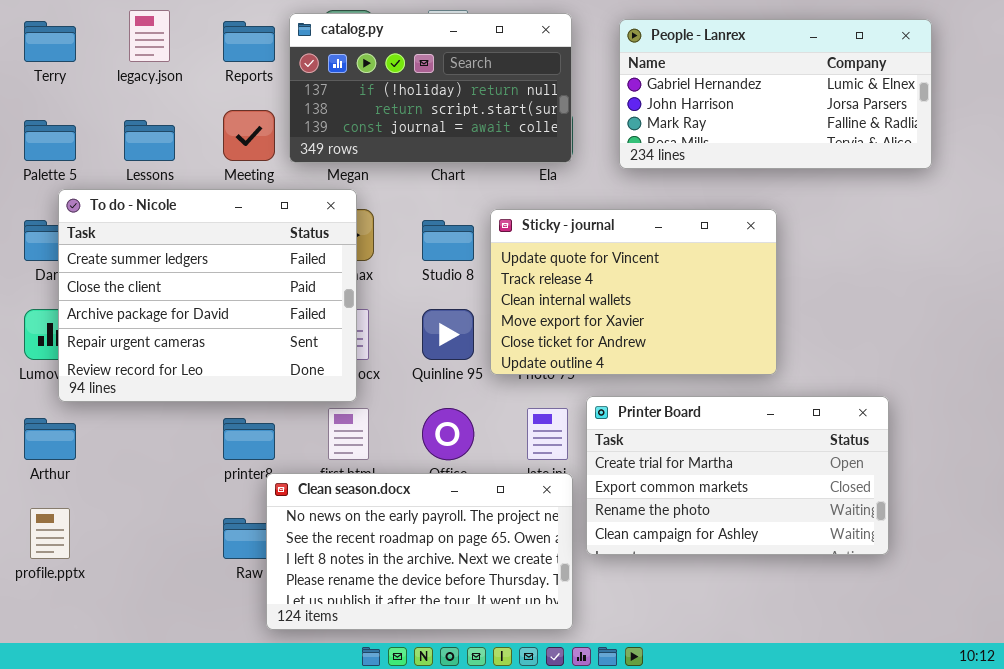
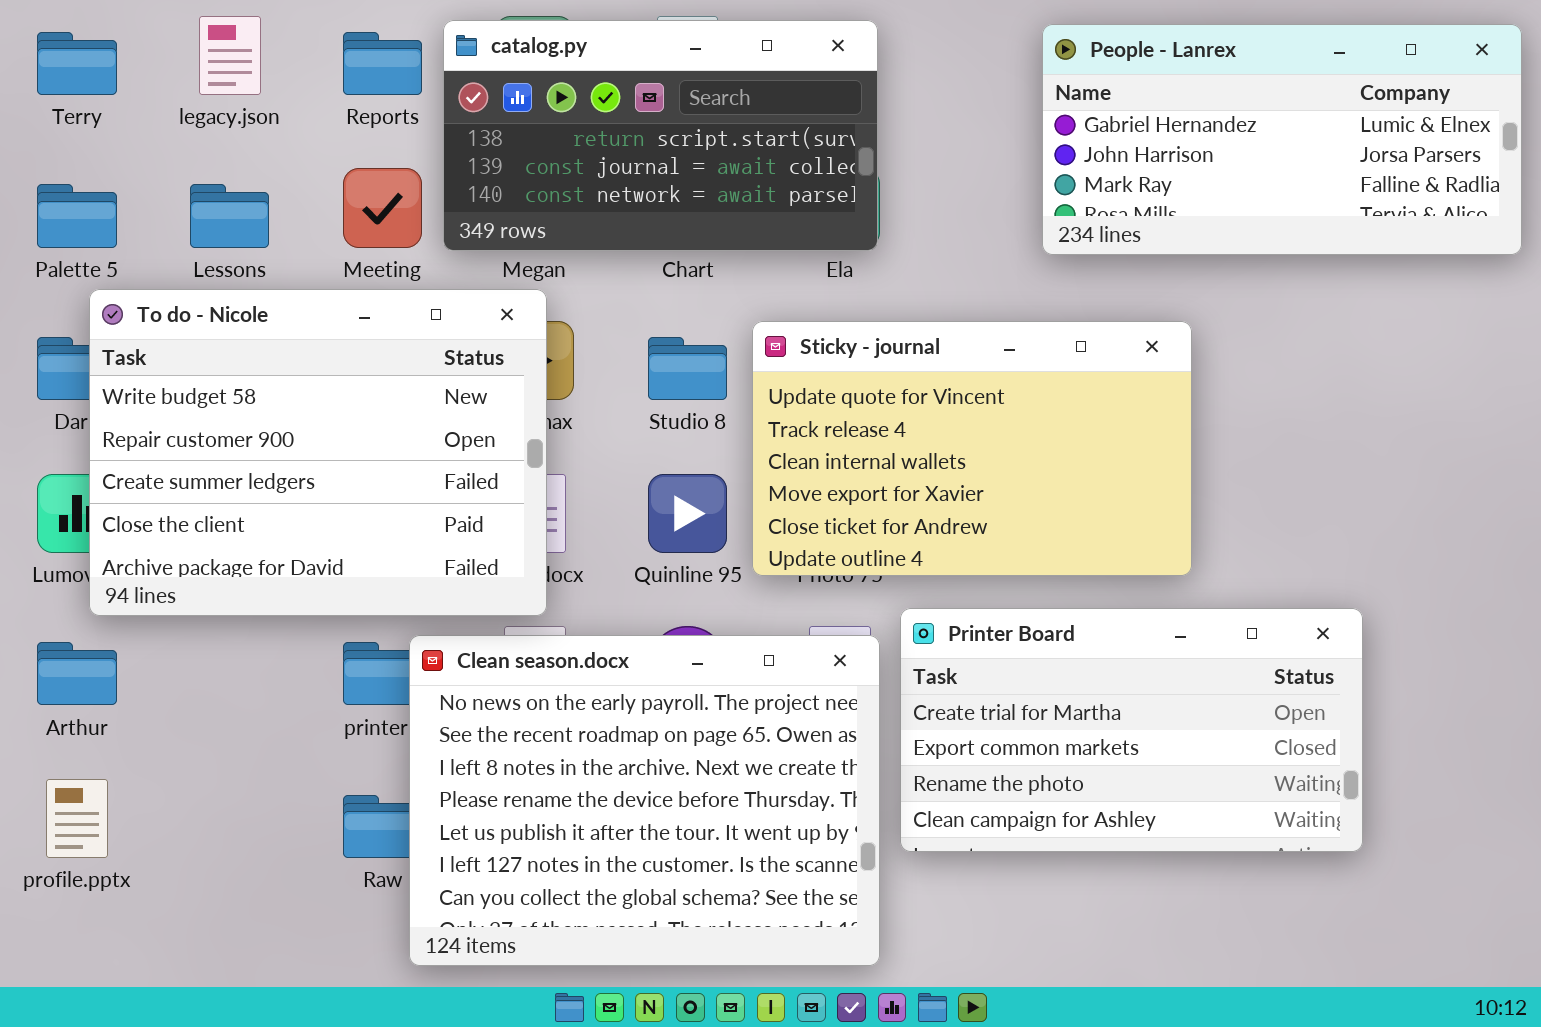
catalog.py: [289,13,572,163] -> [443,20,878,251], scrolled down 1 row
People - Lanrex: [619,19,932,169] -> [1042,24,1522,255], moved
To do - Nicole: [58,189,357,402] -> [89,289,547,616], scrolled up 2 rows
Clean season.docx: [266,473,573,630] -> [409,635,880,966], resized

